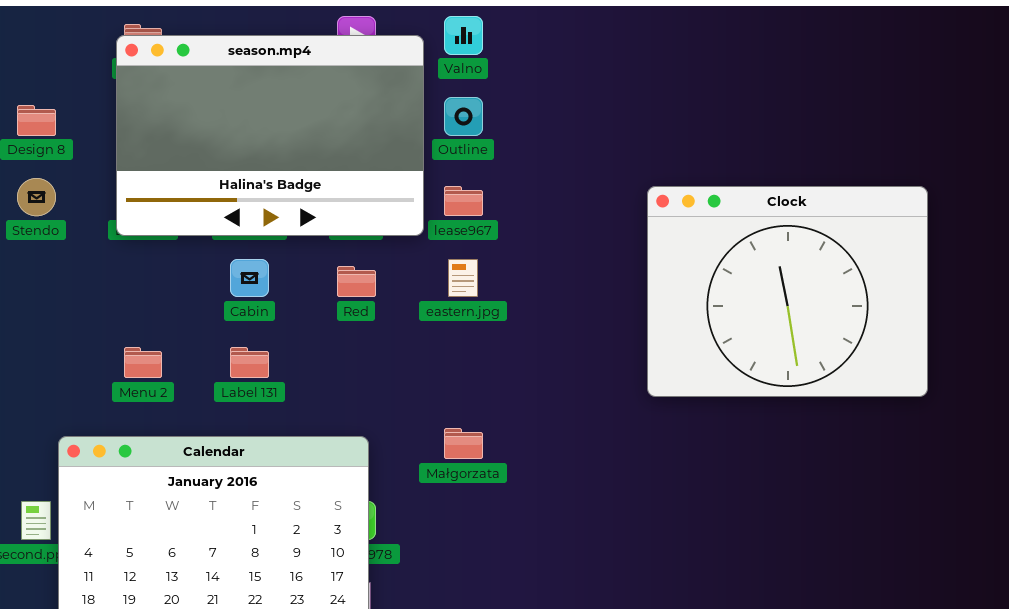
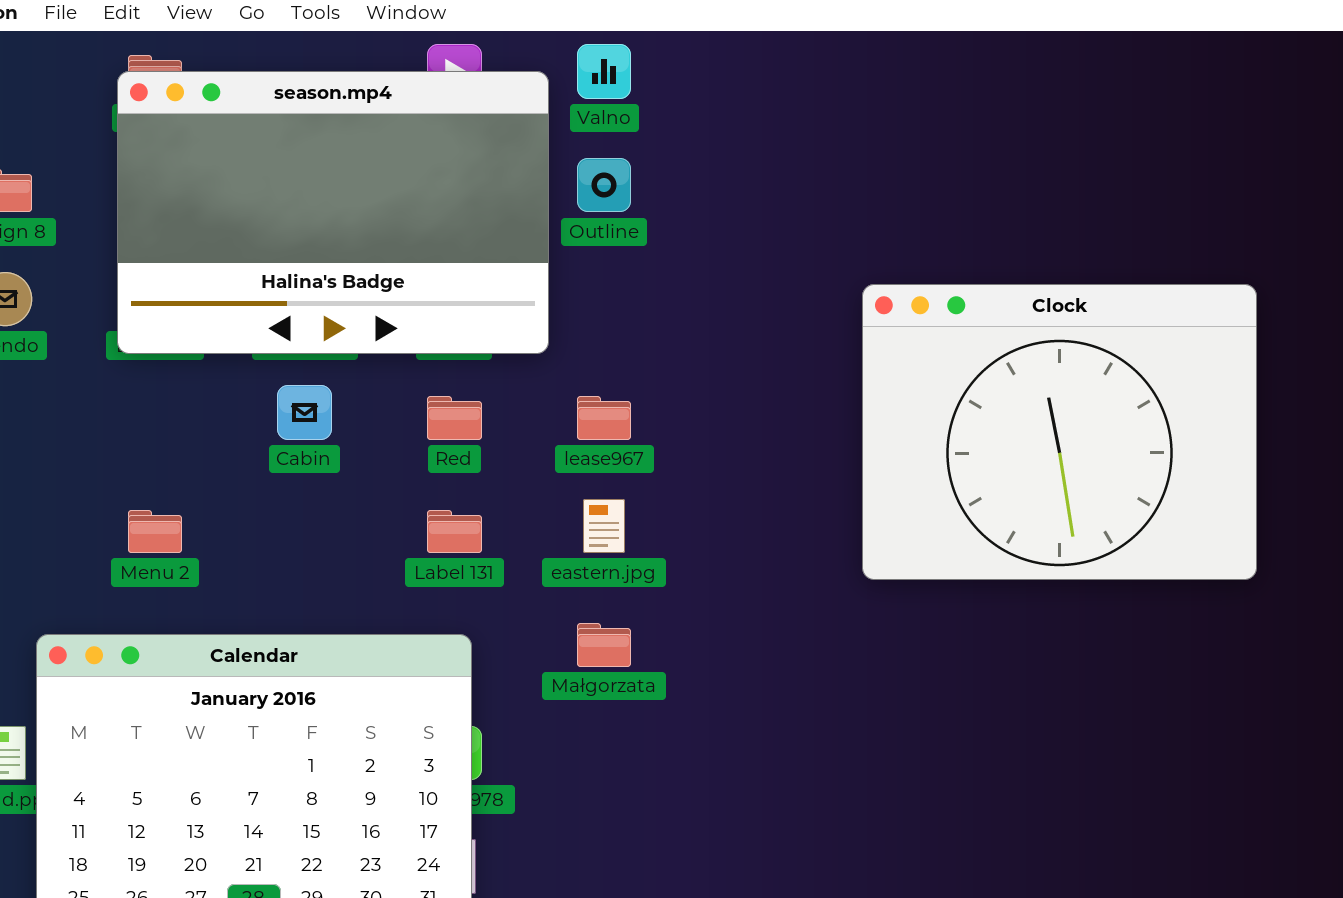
lease967: [444,186,483,216] -> [577,396,631,440], moved
eastern.jpg: [448,259,478,297] -> [583,499,625,553], moved
Label 131: [230,347,269,378] -> [427,510,482,553], moved

